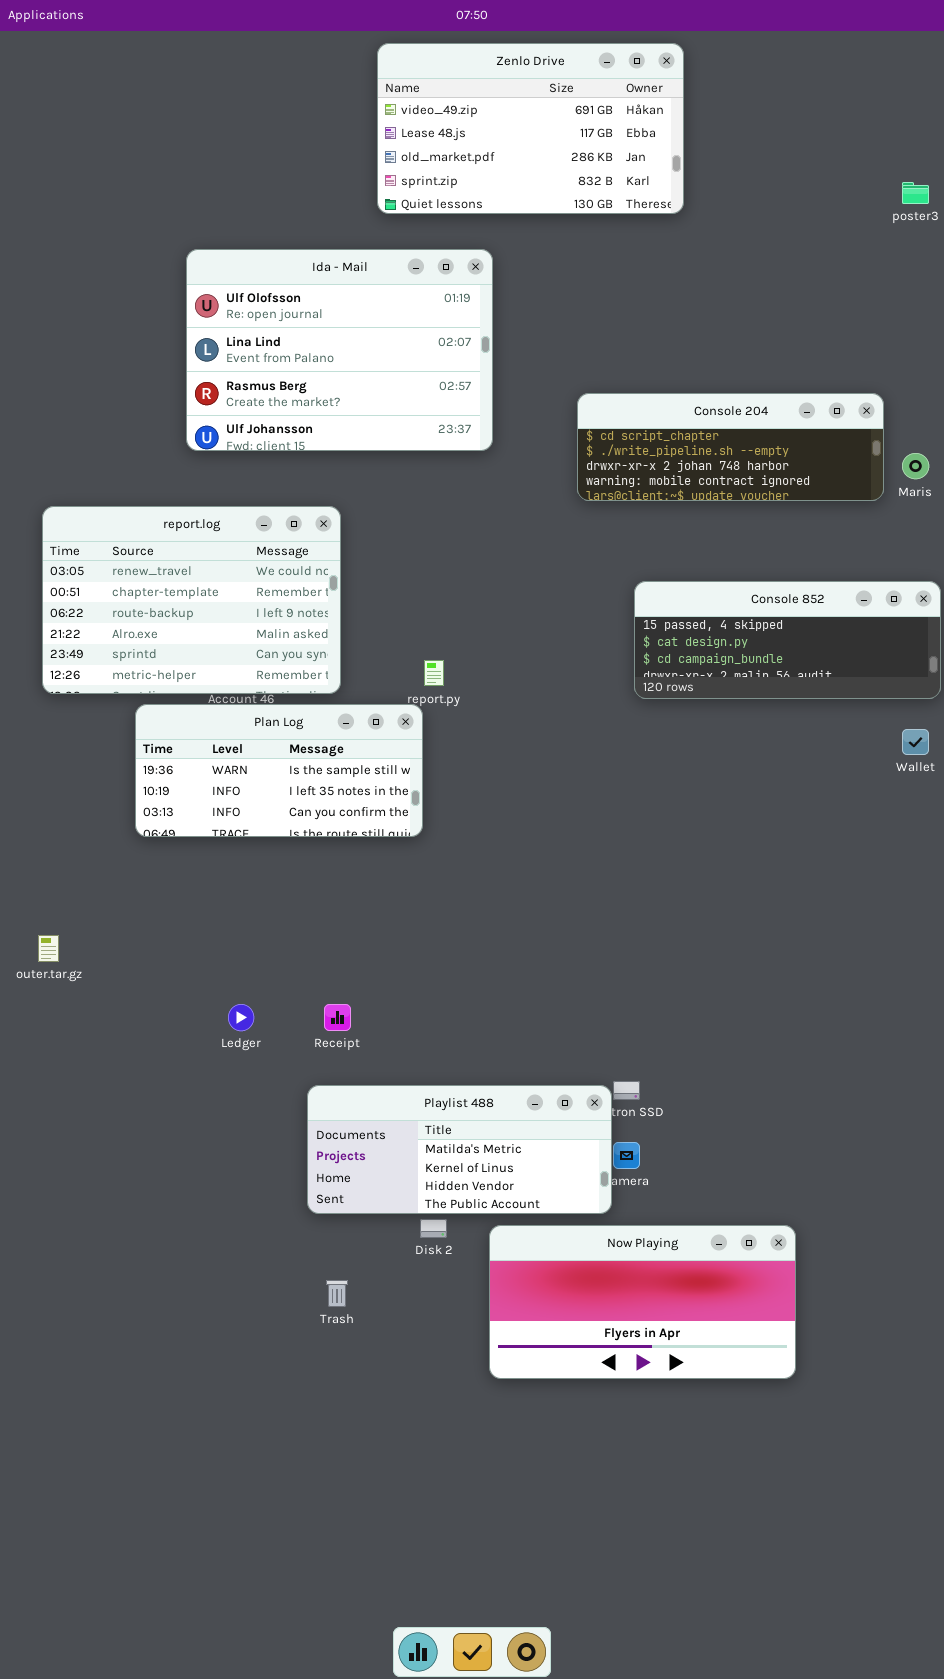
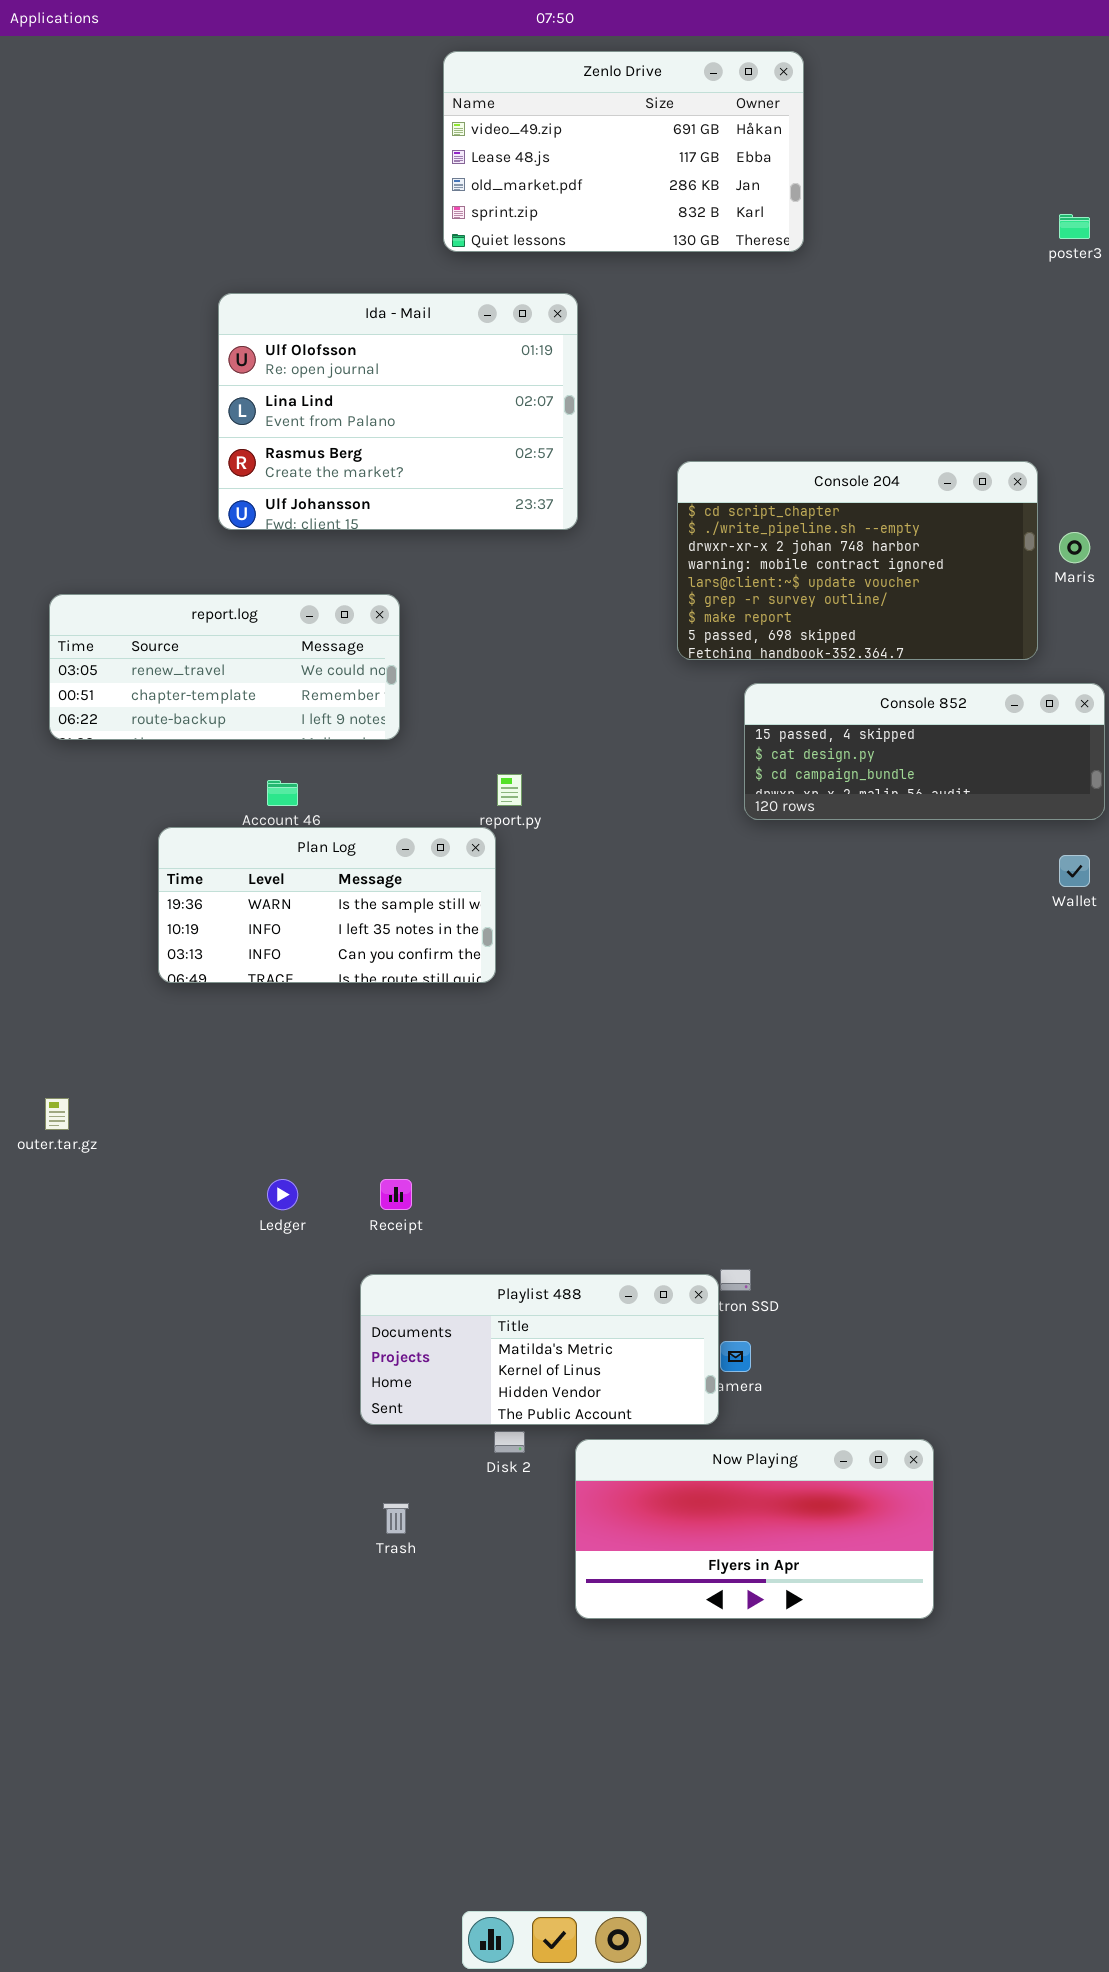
Console 204: [577,393,884,501] -> [677,461,1038,660], resized
report.log: [42,506,341,694] -> [49,594,400,740], resized

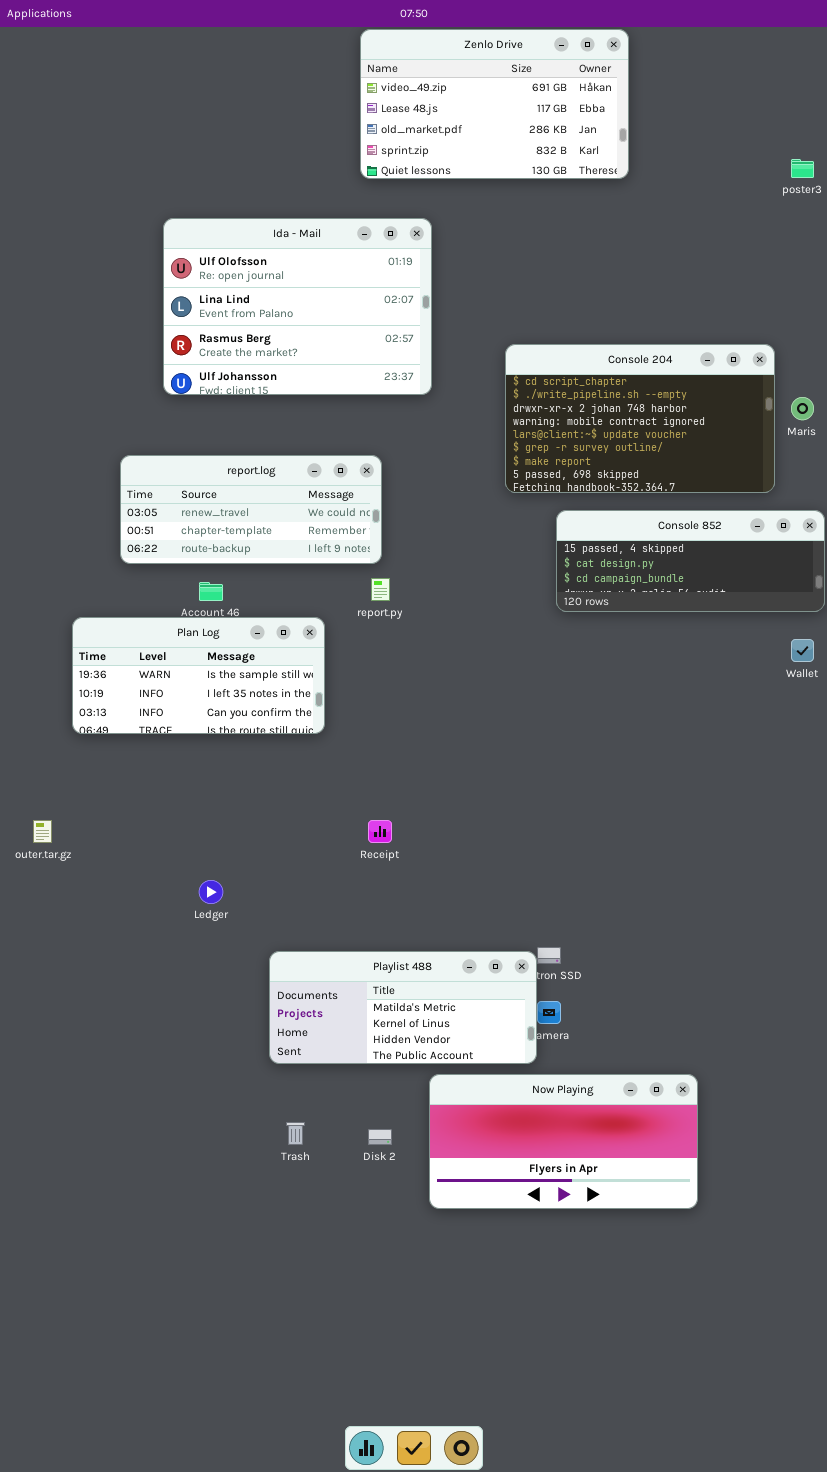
Zenlo Drive: [443,51,804,252] -> [360,29,629,179], moved
report.log: [49,594,400,740] -> [120,455,382,564], moved
Plan Log: [158,827,496,983] -> [72,617,325,734], moved
Receipt: [380,1179,412,1210] -> [368,820,392,843], moved
Disk 2: [494,1431,525,1453] -> [368,1129,392,1145], moved

